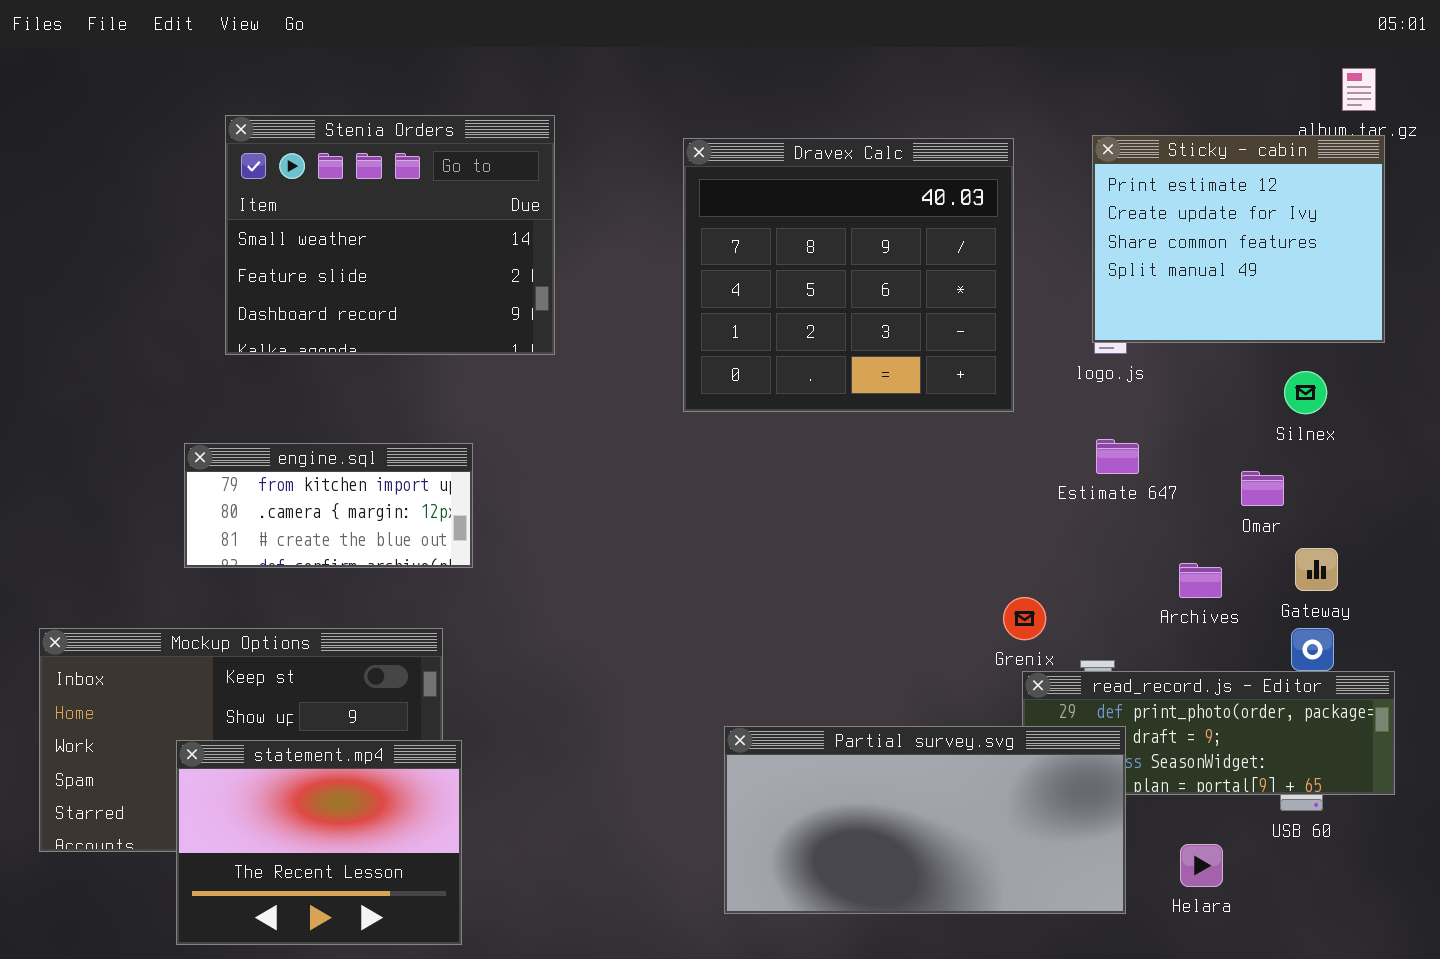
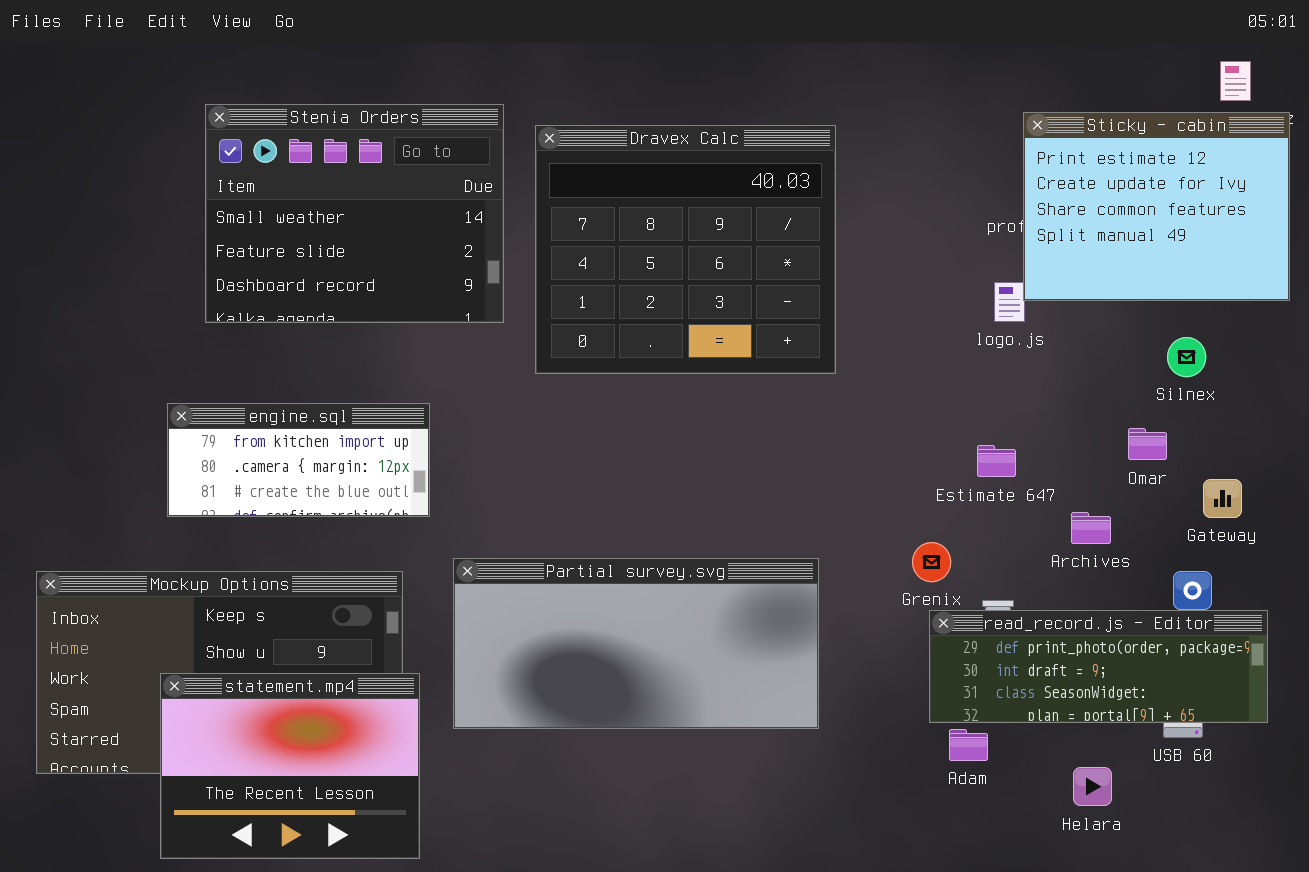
Sticky - cabin: [1092,135,1385,343] -> [1023,112,1290,301], moved
Dravex Calc: [683,138,1014,412] -> [535,125,836,374], moved
Estimate 647: [1096,439,1139,474] -> [977,445,1016,477], moved
Gateway: [1295,548,1338,591] -> [1203,479,1242,518], moved
Partial survey.svg: [724,726,1126,914] -> [453,558,819,729], moved

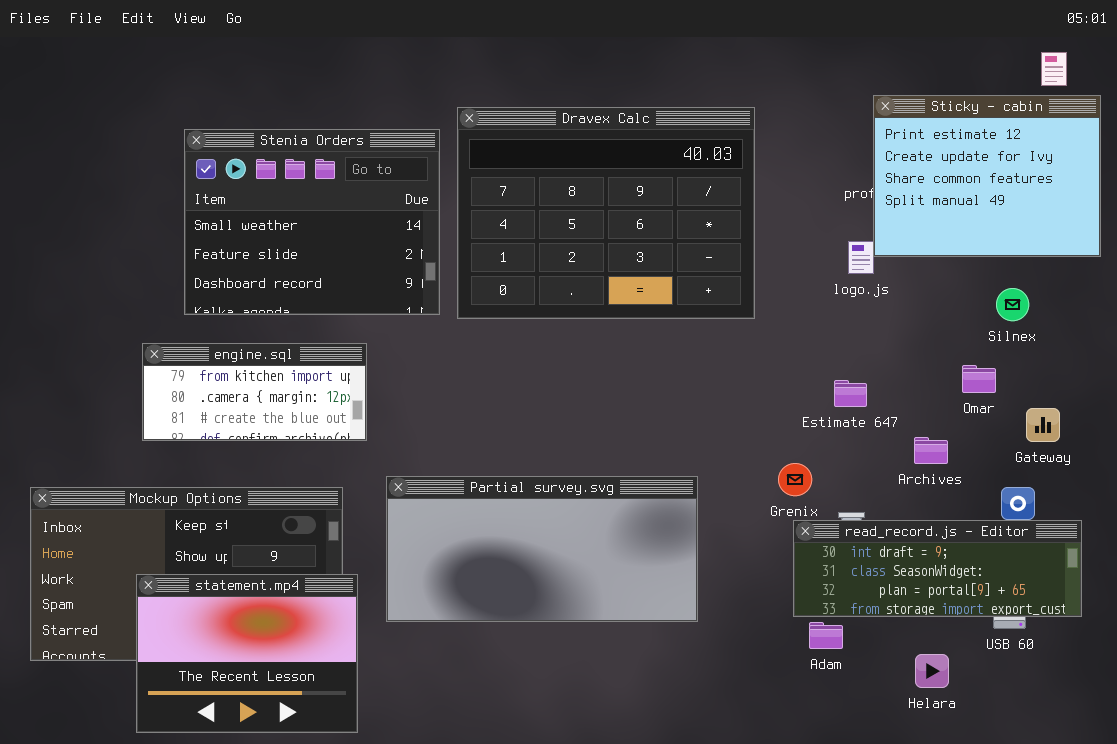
Stenia Orders: [205,104,504,323] -> [184,129,440,315], moved
Dravex Calc: [535,125,836,374] -> [457,107,755,319], resized
read_record.js - Editor: [929,610,1268,723] -> [793,520,1082,617], scrolled down 1 row

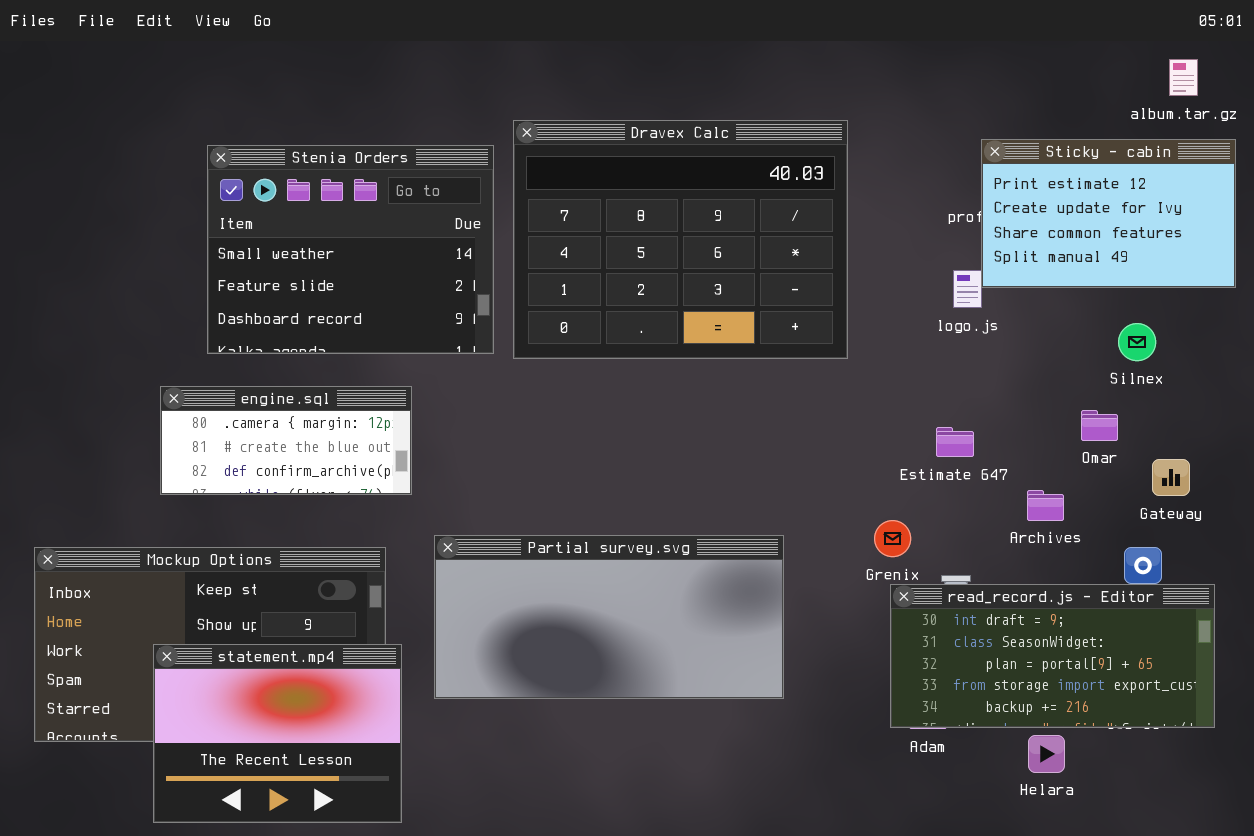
Sticky - cabin: [873,95,1101,257] -> [981,139,1236,288], resized
engine.sql: [142,343,367,441] -> [160,386,412,495], scrolled down 1 row
read_record.js - Editor: [793,520,1082,617] -> [890,584,1215,728], resized

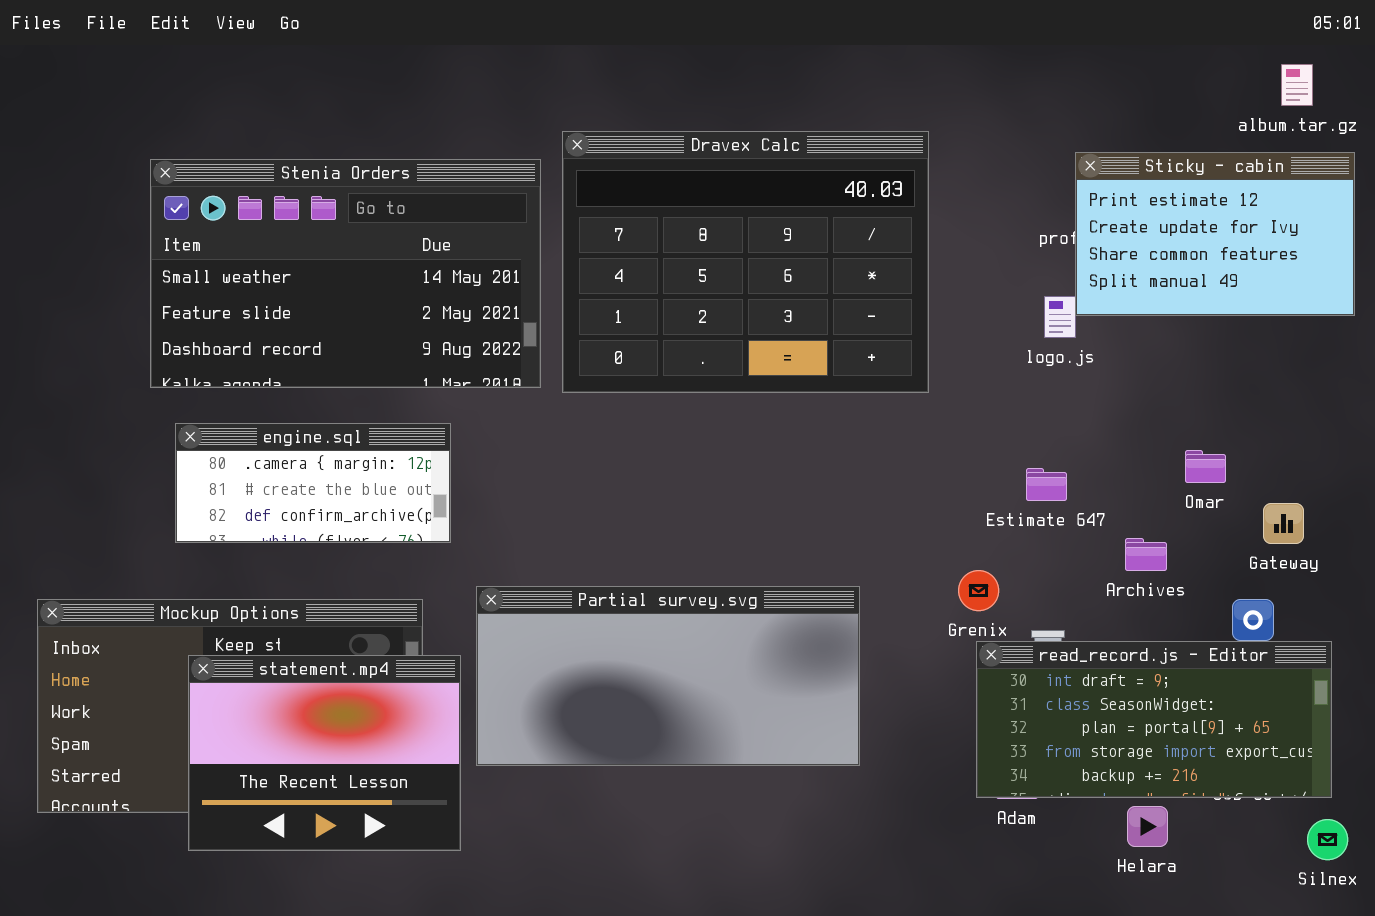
Stenia Orders: [207,145,494,354] -> [150,159,541,388], resized
Silnex: [1118,323,1156,361] -> [1307,819,1348,860], moved
statement.mp4: [153,644,402,823] -> [188,655,461,851], moved

